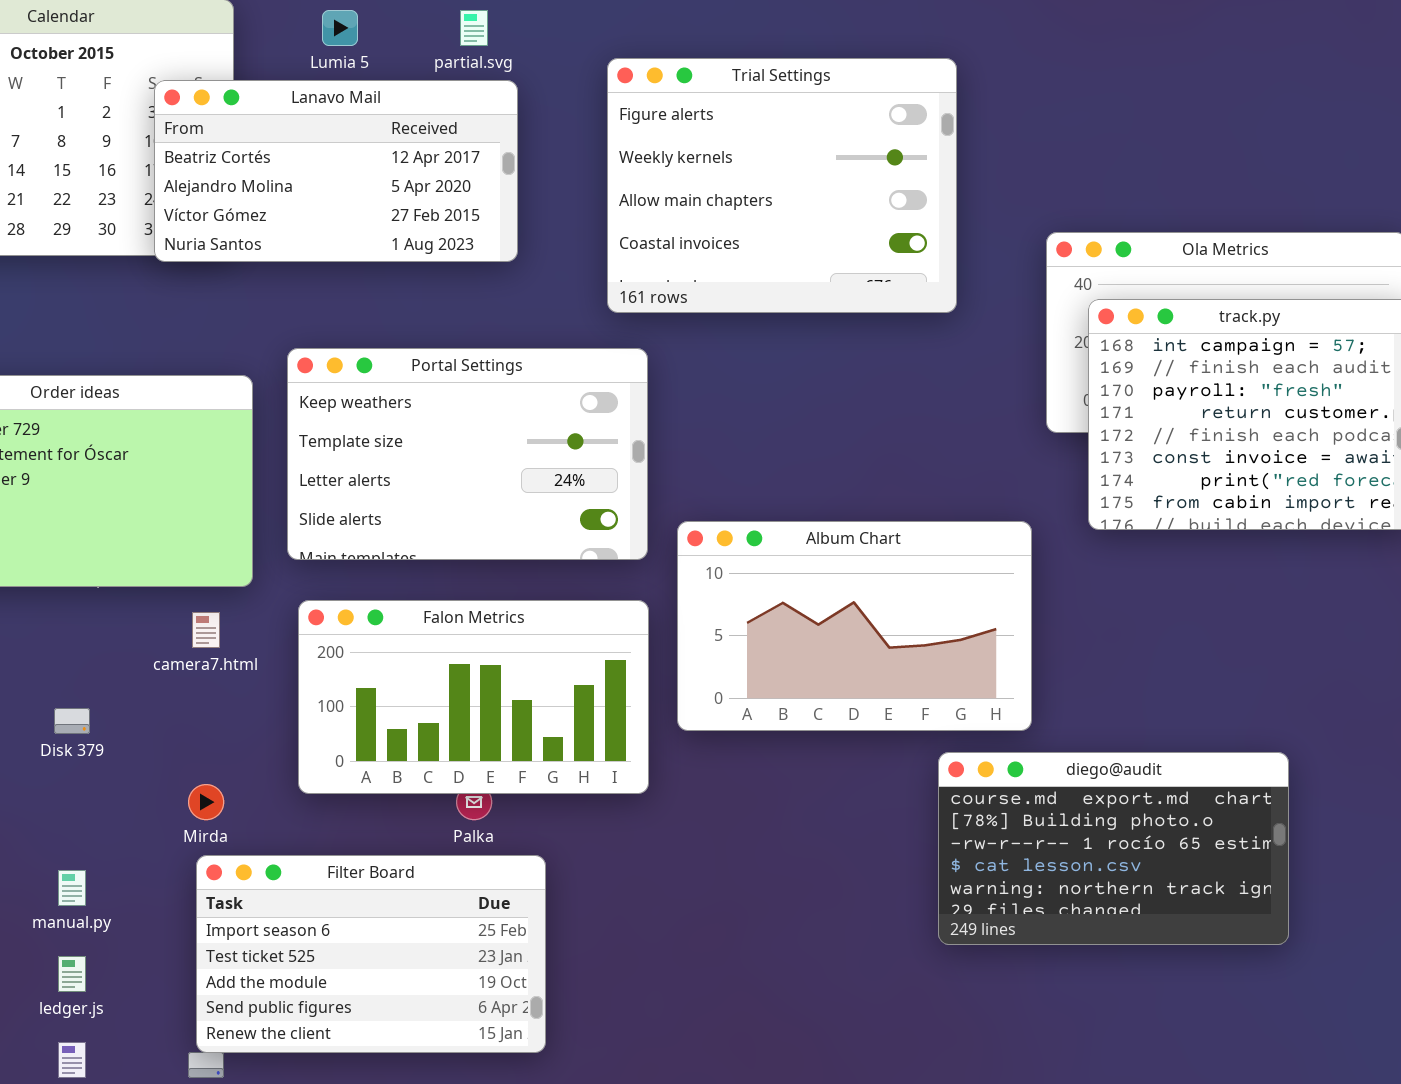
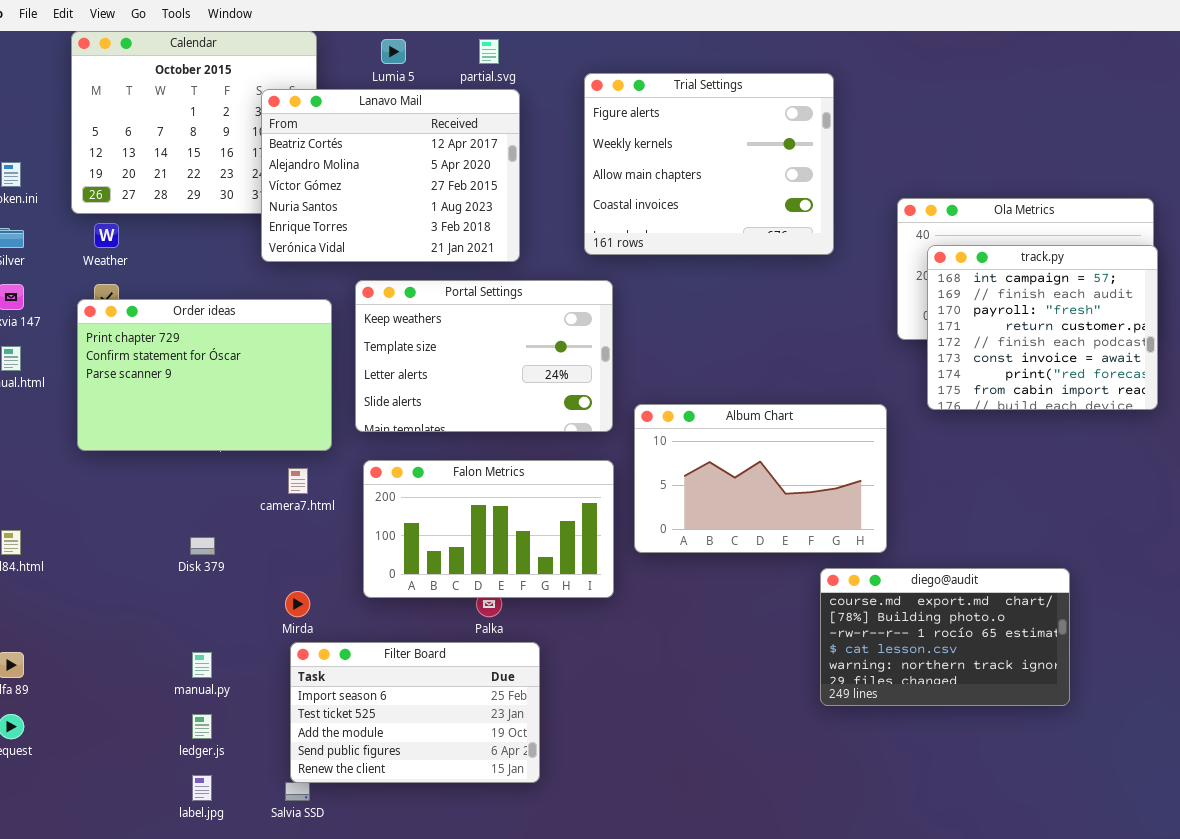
Lanavo Mail: [154,80,518,262] -> [261,89,520,262], resized

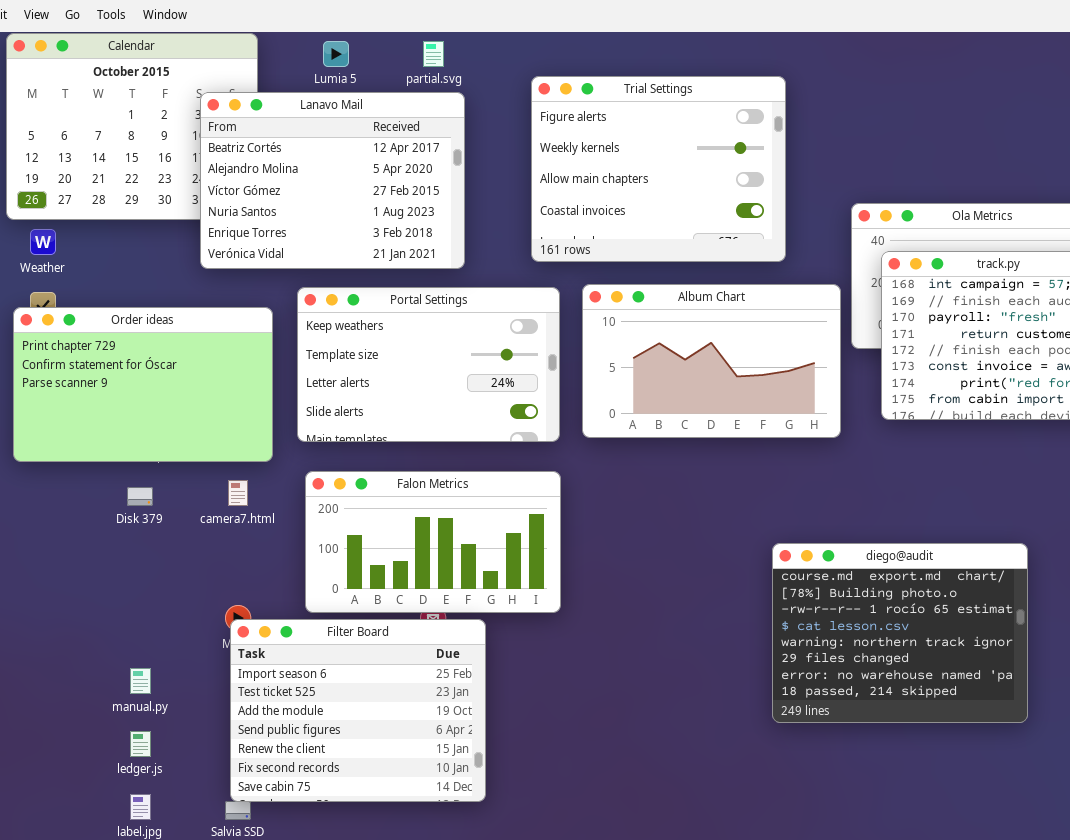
Album Chart: [634,404,887,553] -> [582,284,841,438], moved
Disk 379: [190,537,215,555] -> [127,487,153,506], moved
diego@audit: [820,568,1070,706] -> [772,543,1028,723], resized
Filter Board: [290,642,540,783] -> [230,619,486,802], resized

